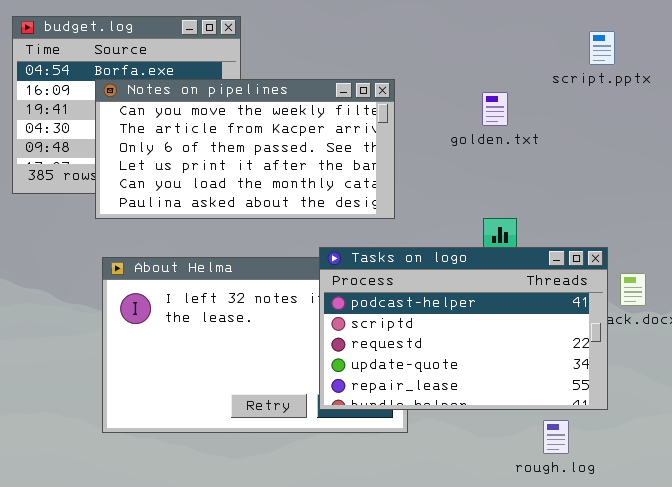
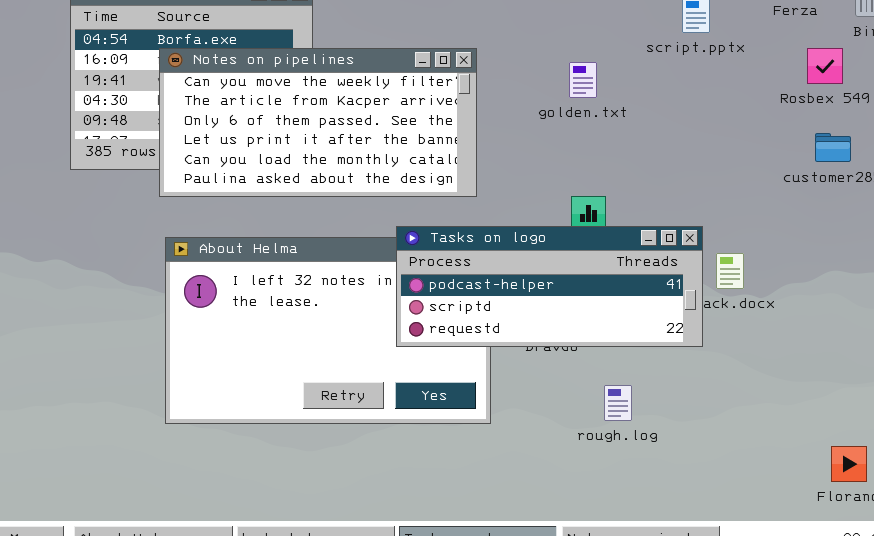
Tasks on logo: [319,247,608,410] -> [396,226,703,347], resized
rough.log: [543,420,569,454] -> [604,385,632,421], moved

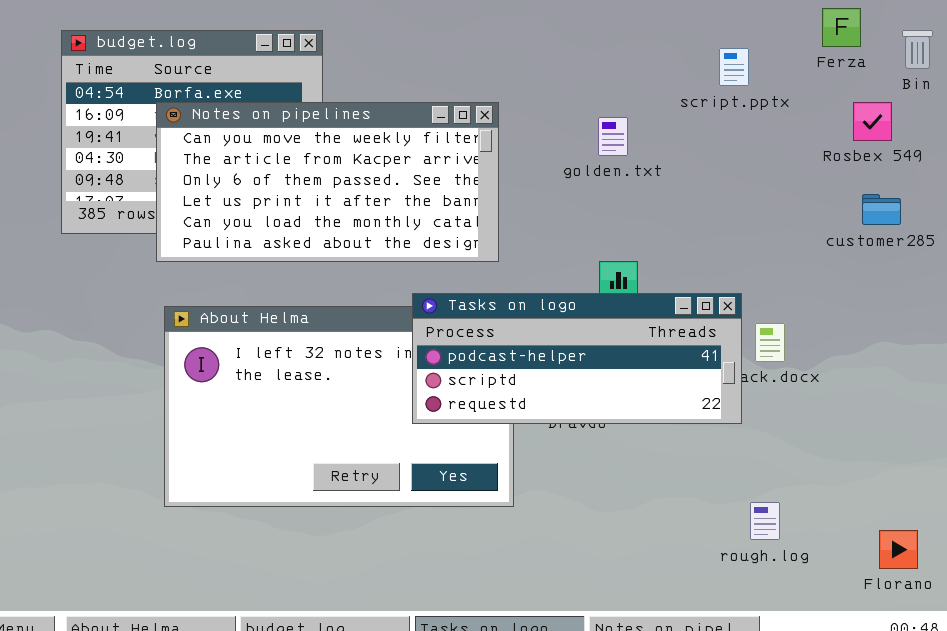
rough.log: [604,385,632,421] -> [750,502,780,540], moved

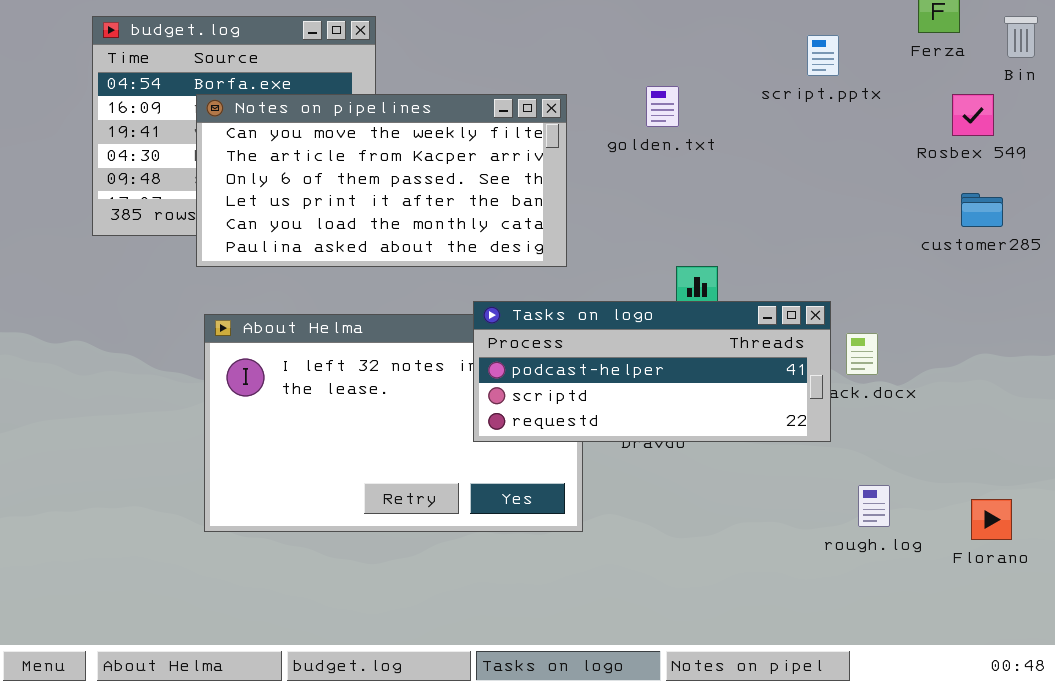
golden.txt: [598,117,628,156] -> [646,86,679,127], moved
rough.log: [750,502,780,540] -> [858,485,890,527], moved
Florano: [879,530,918,569] -> [971,499,1012,540], moved

